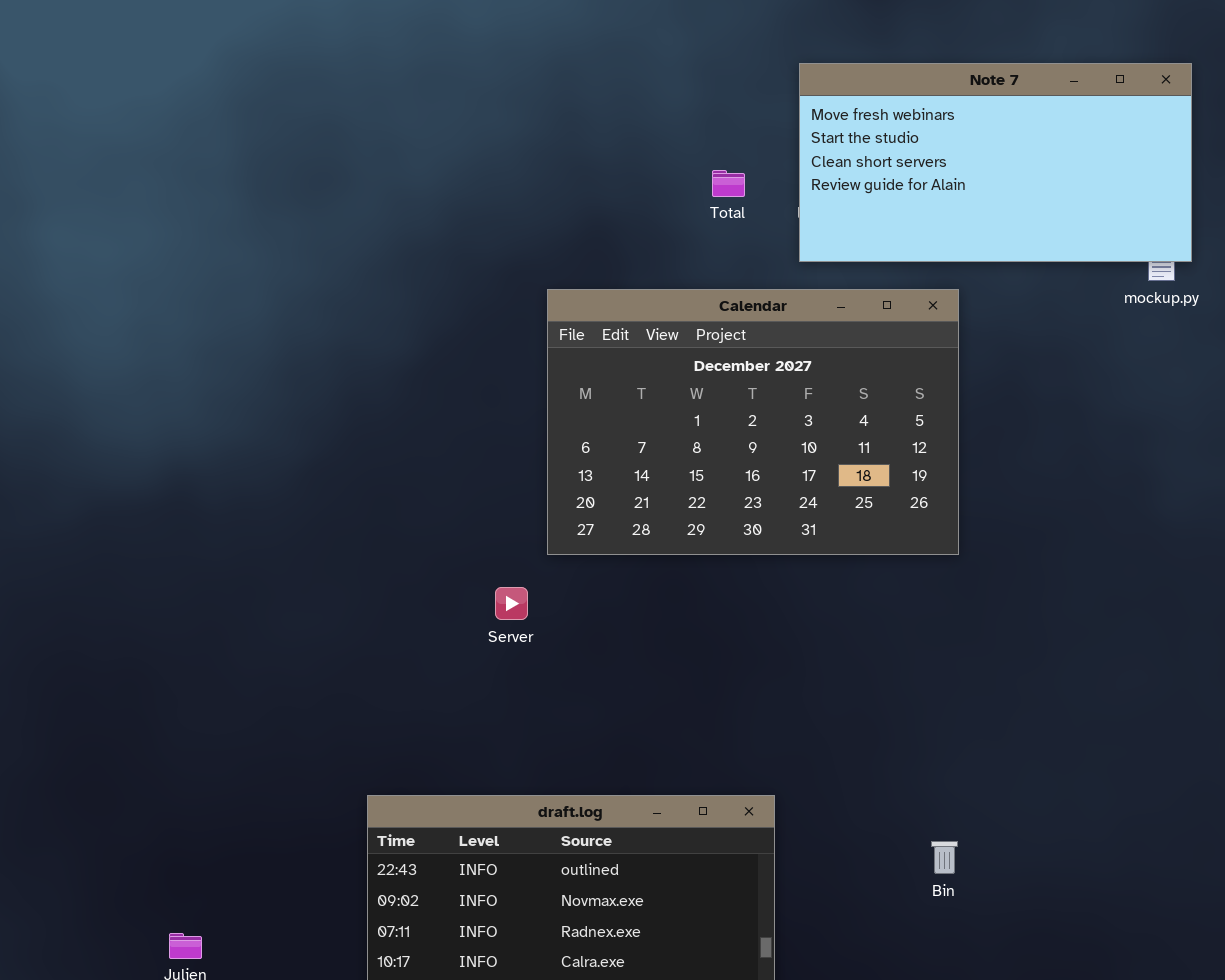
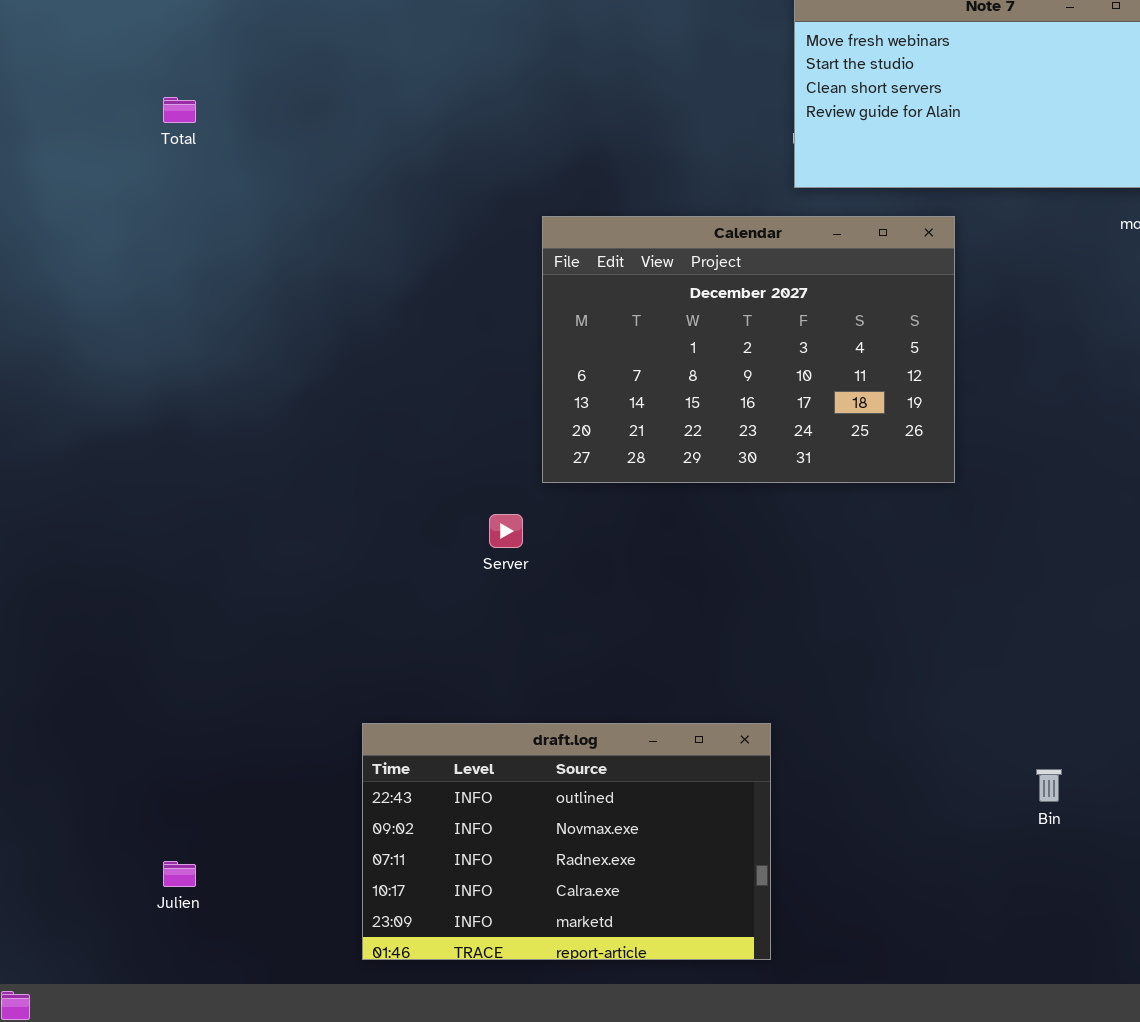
Total: [712,170,745,197] -> [163,97,196,123], moved
Bin: [931,841,958,874] -> [1036,769,1062,802], moved

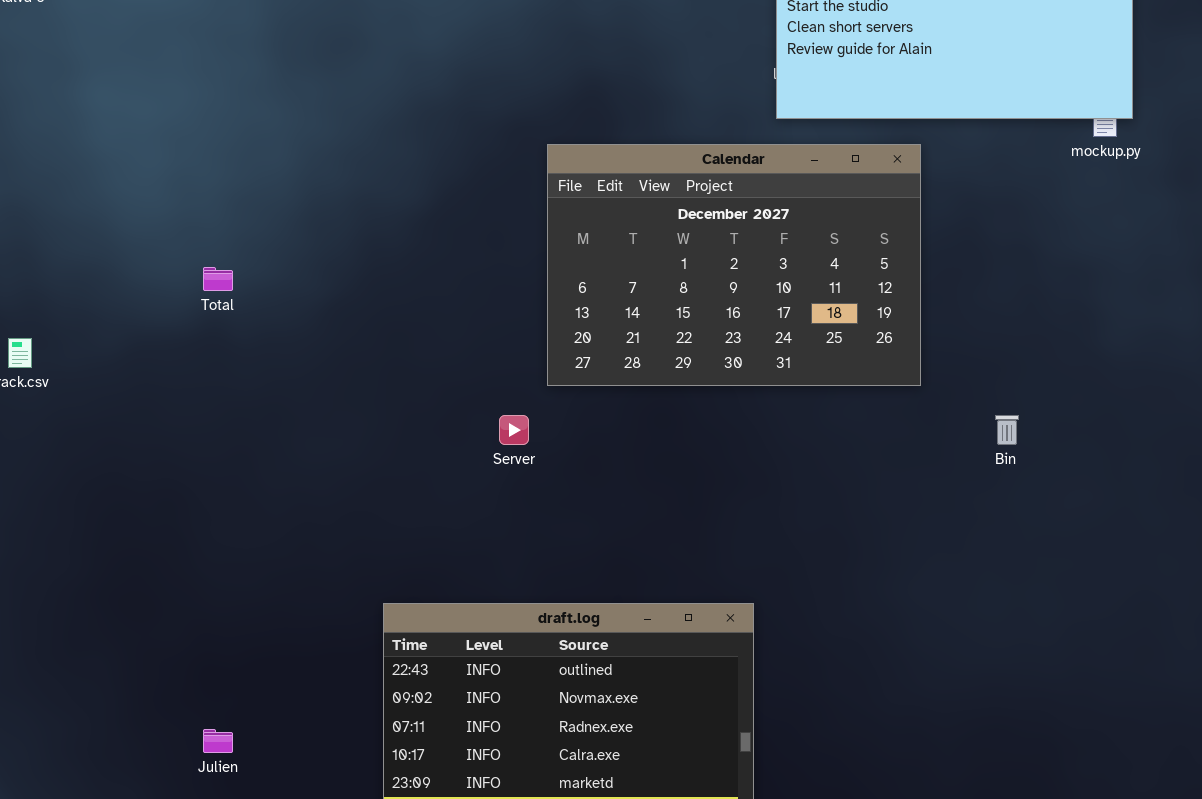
Total: [163,97,196,123] -> [203,267,233,291], moved
Bin: [1036,769,1062,802] -> [995,415,1019,445], moved

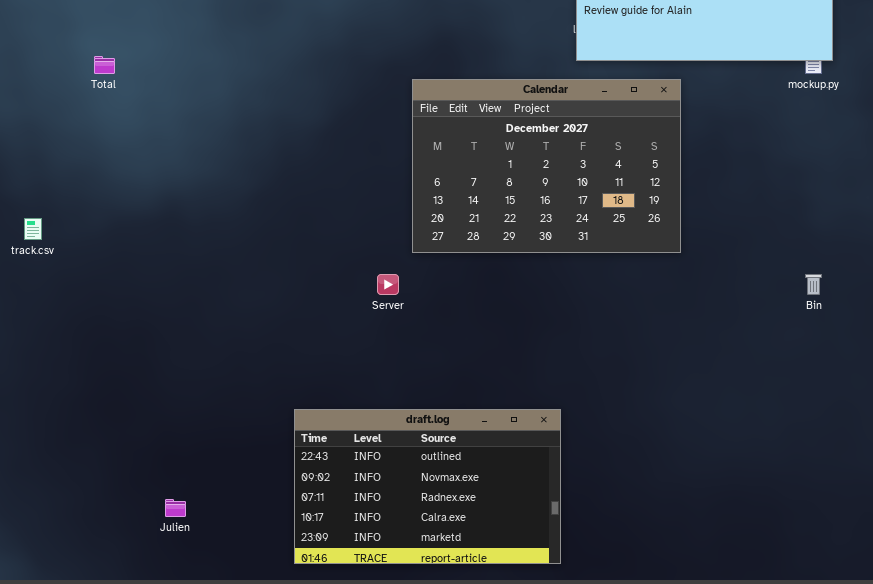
Total: [203,267,233,291] -> [94,56,115,74], moved
Bin: [995,415,1019,445] -> [805,274,822,295], moved

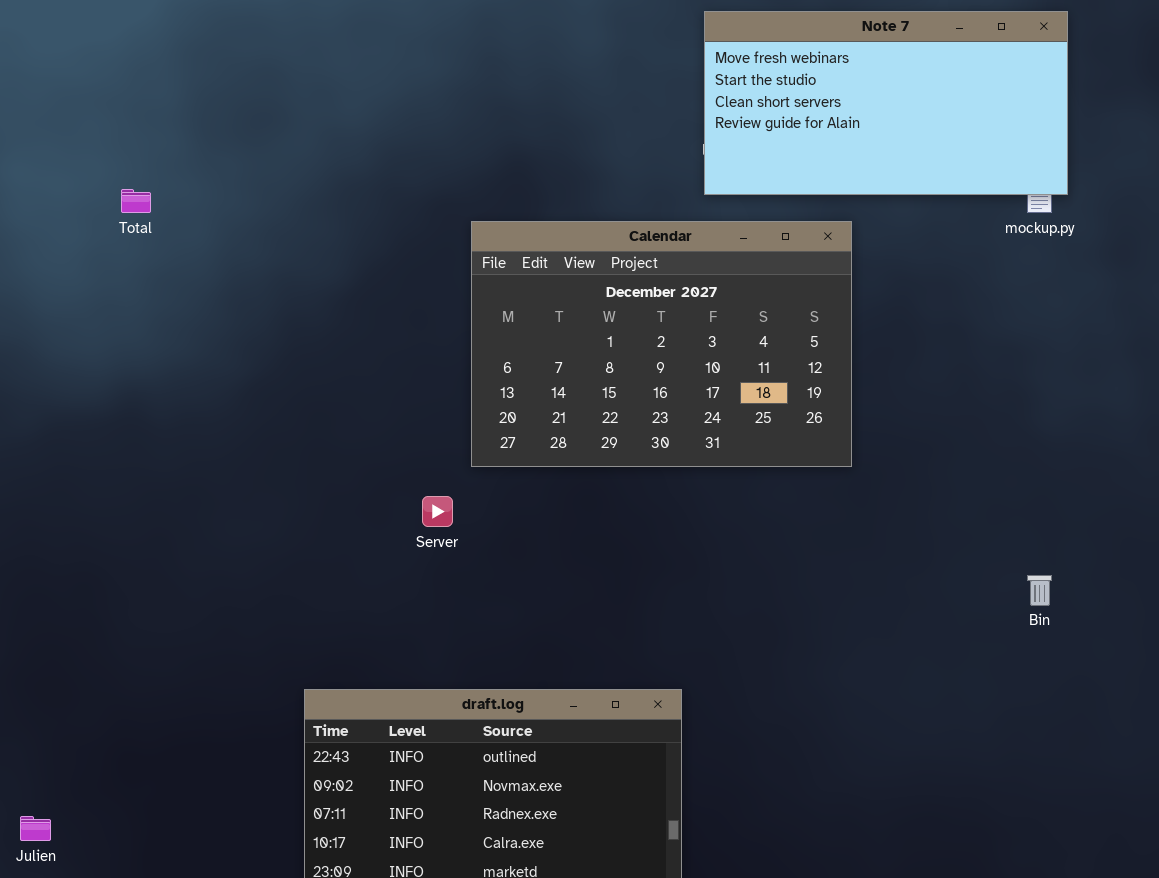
Total: [94,56,115,74] -> [121,189,151,213], moved
Bin: [805,274,822,295] -> [1027,575,1052,606], moved
Julien: [165,499,186,517] -> [20,816,51,841], moved

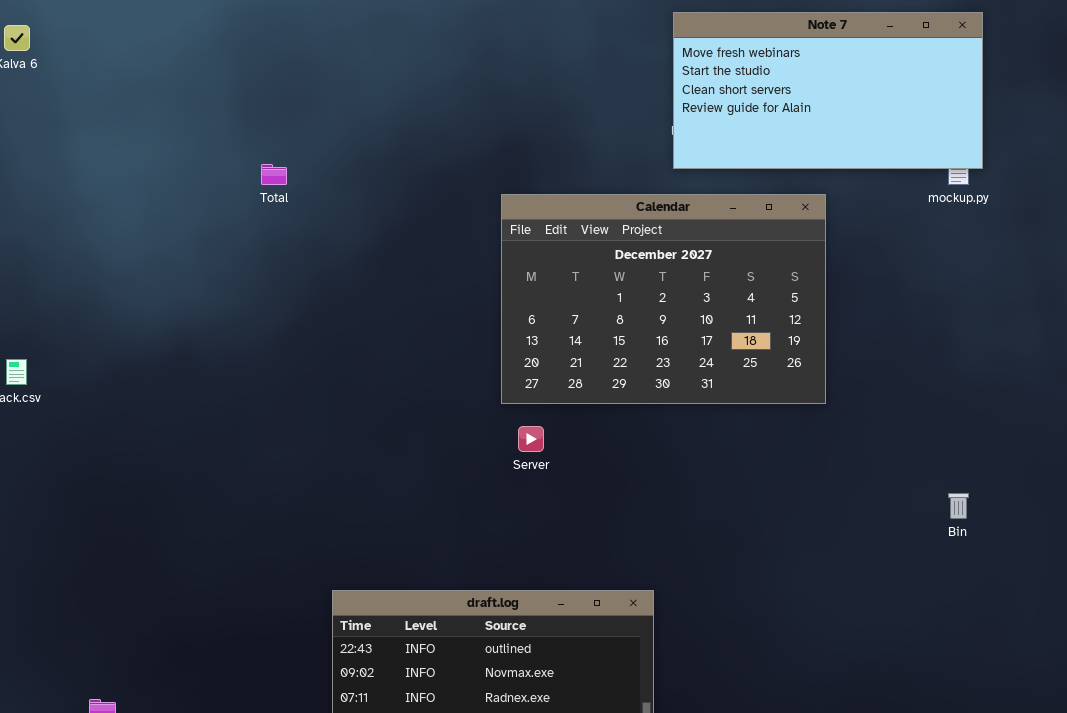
Total: [121,189,151,213] -> [261,164,287,185], moved
Calendar: [471,221,852,467] -> [501,194,826,404], moved
Server: [422,496,453,527] -> [518,426,544,452], moved

